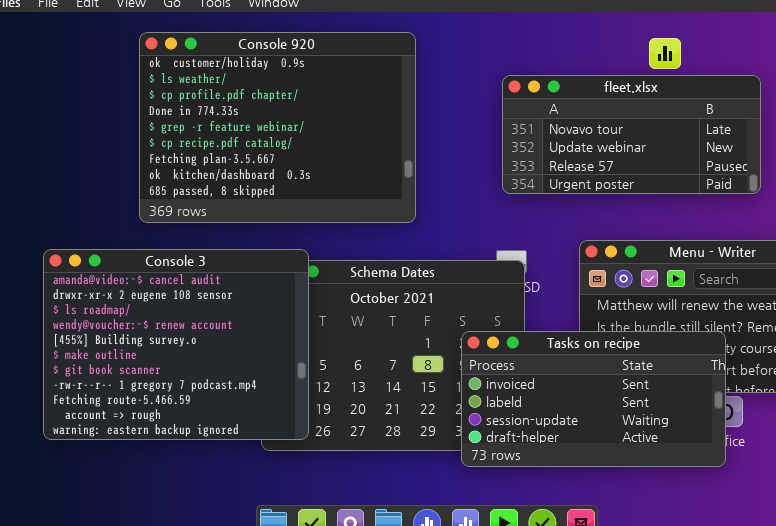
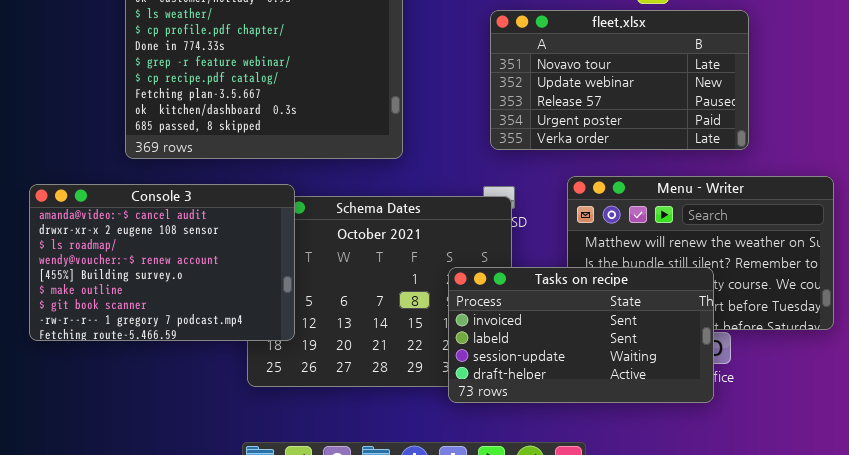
fleet.xlsx: [502,75,761,194] -> [490,10,749,150], resized
Console 3: [43,249,309,440] -> [29,184,295,341], resized

